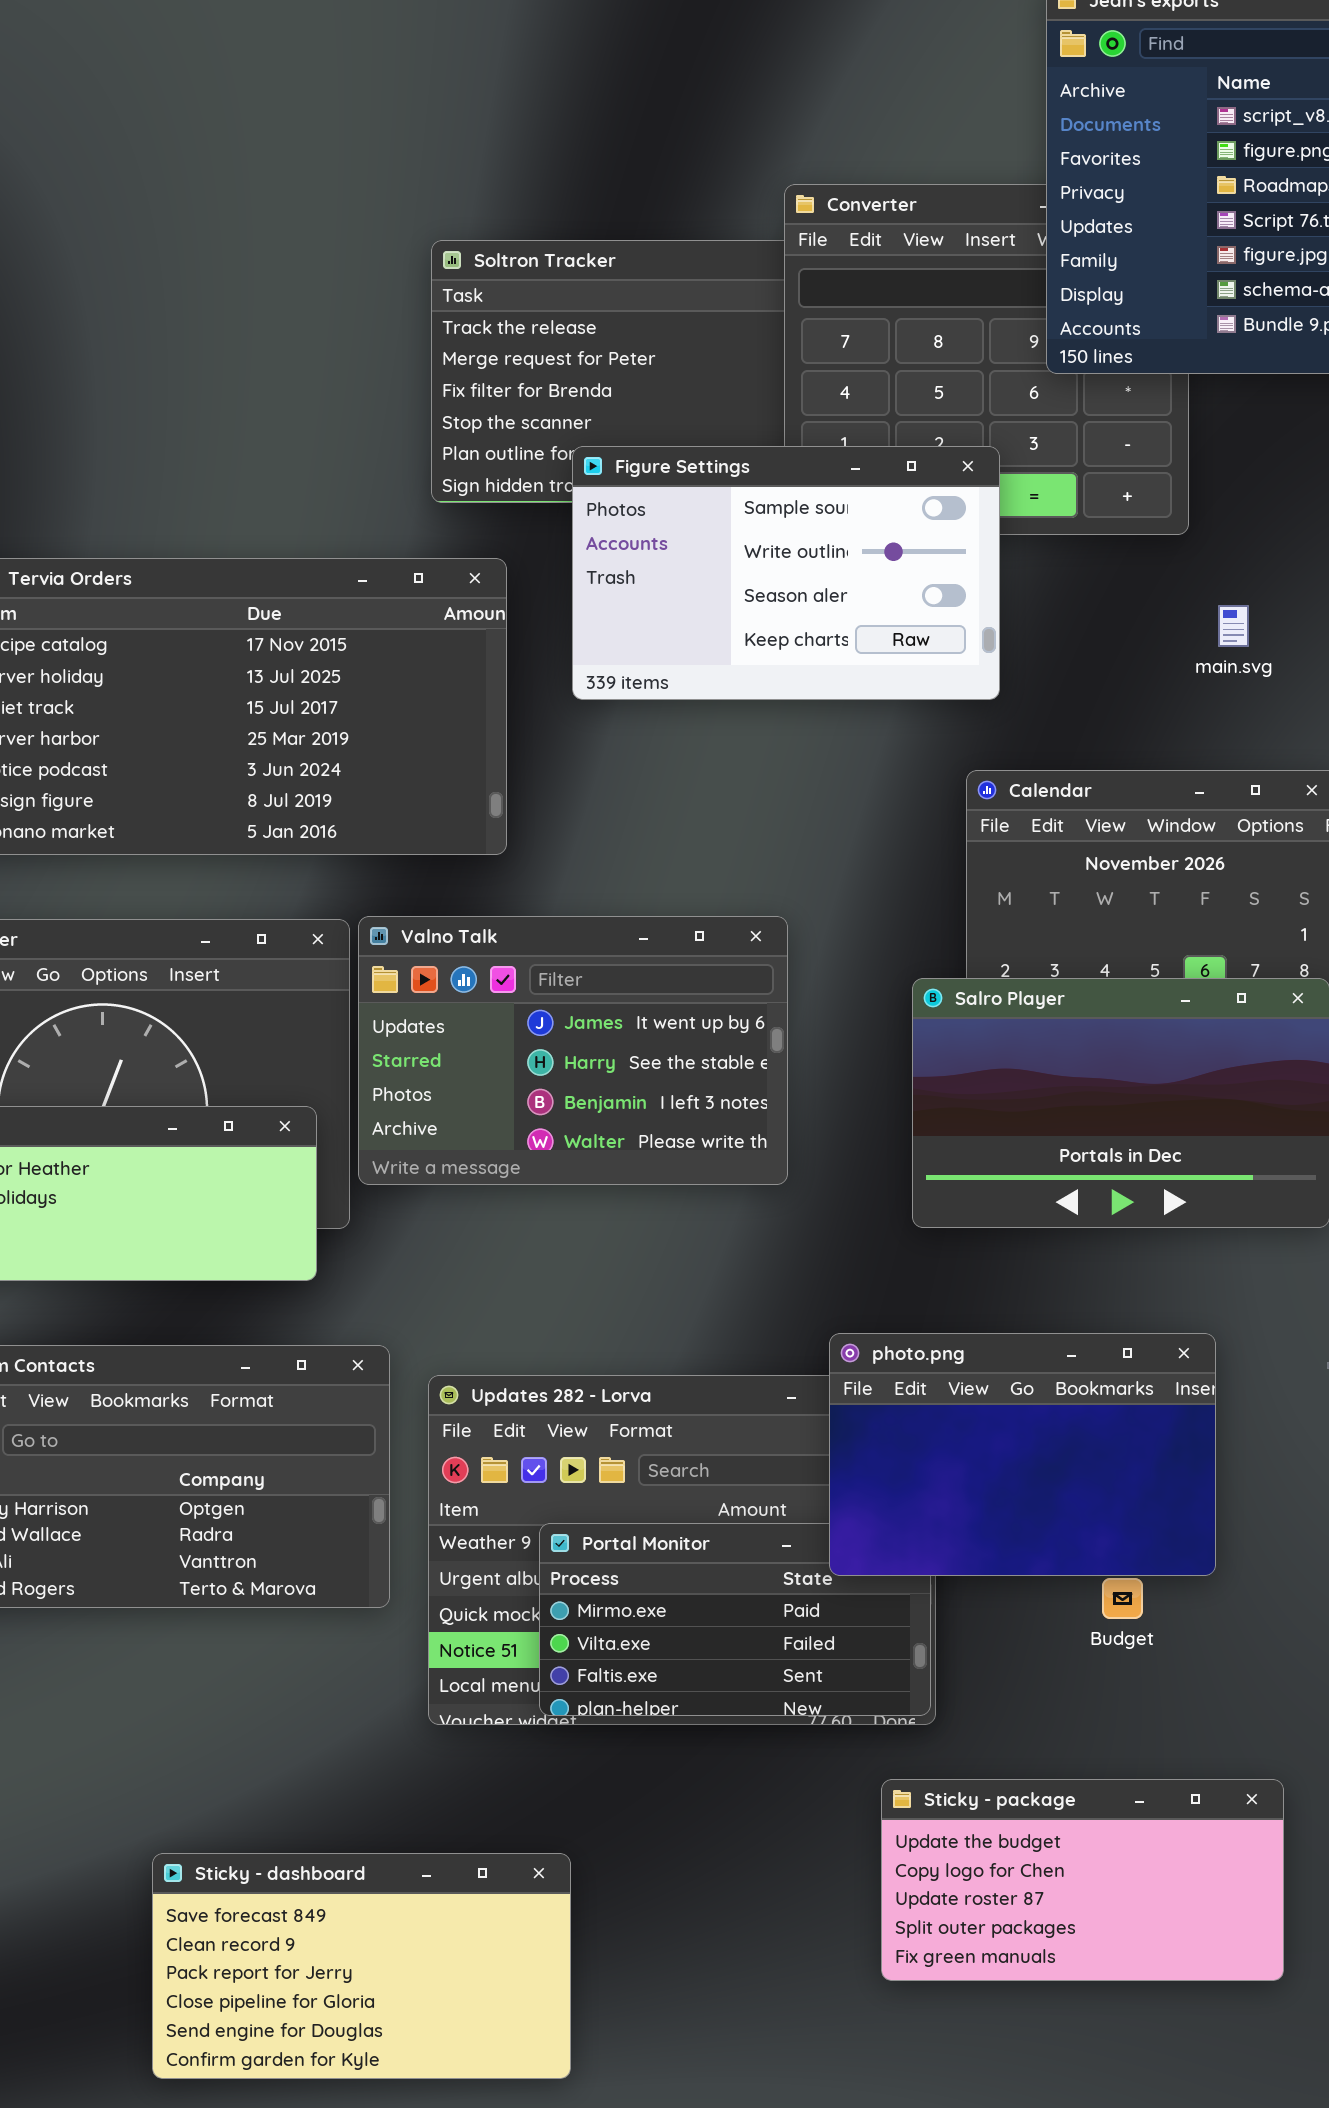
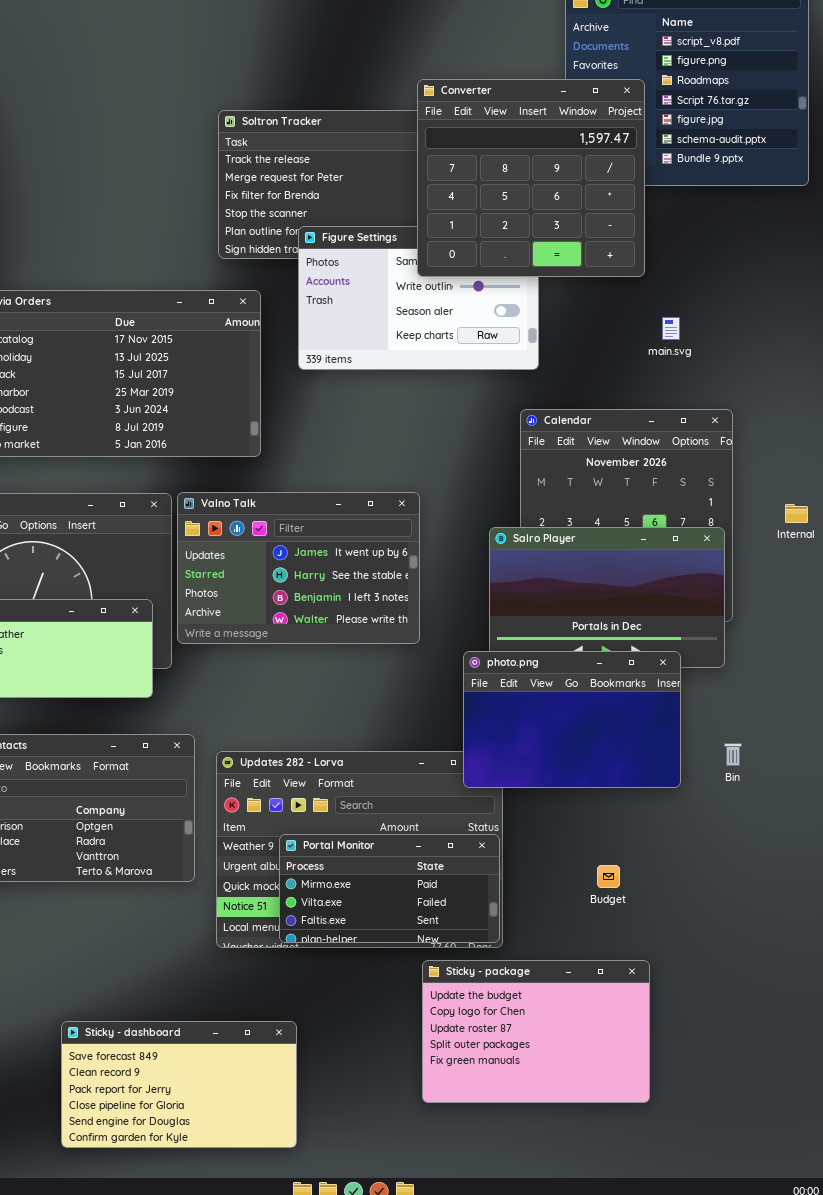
Converter: [784,184,1189,535] -> [417,79,645,277], raised
photo.png: [829,1333,1216,1576] -> [463,651,681,788], moved
Sticky - package: [881,1779,1284,1981] -> [422,960,650,1103], moved, resized

